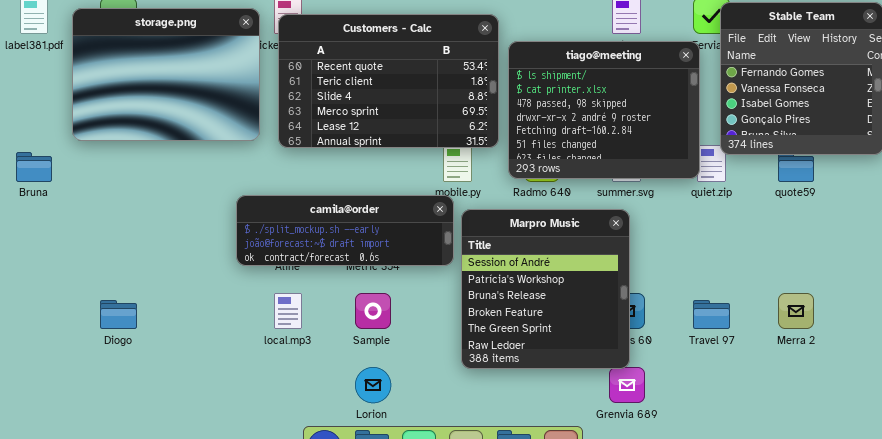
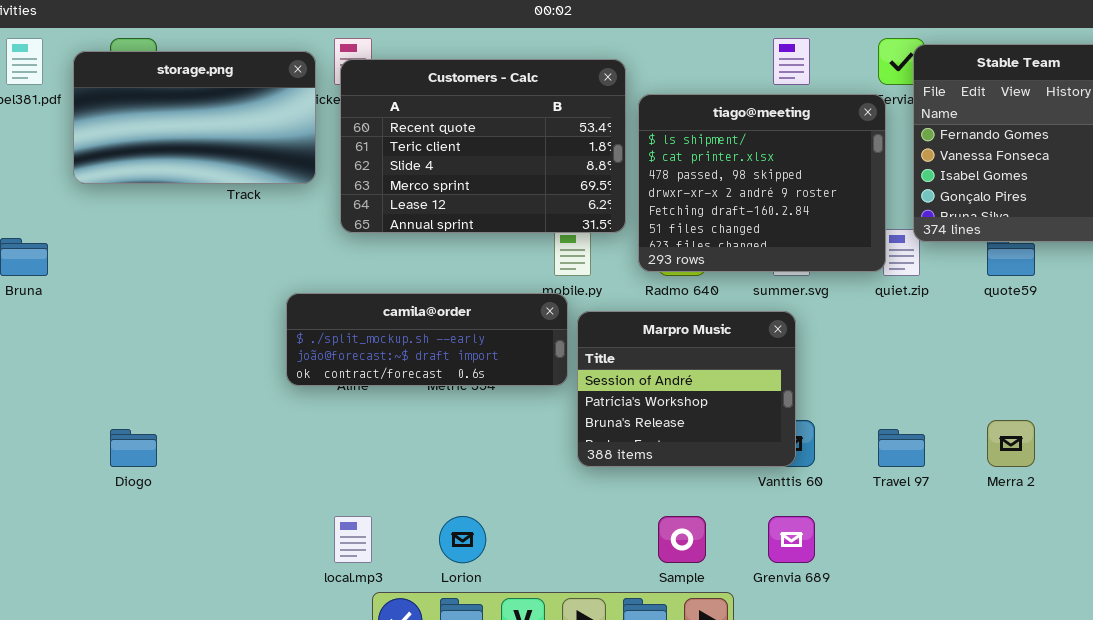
storage.png: [72,8,260,141] -> [73,51,316,184], resized
Marpro Music: [461,209,630,369] -> [577,311,796,467], resized
local.mp3: [274,293,302,329] -> [334,516,372,563], moved
Sample: [355,293,391,329] -> [658,516,706,563], moved

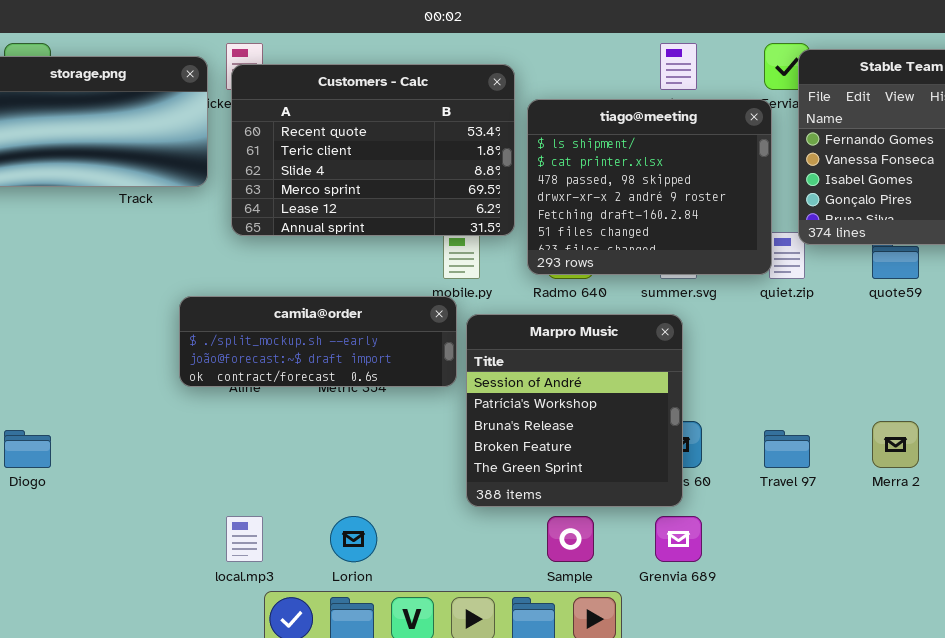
Marpro Music: [577,311,796,467] -> [466,314,683,507], resized

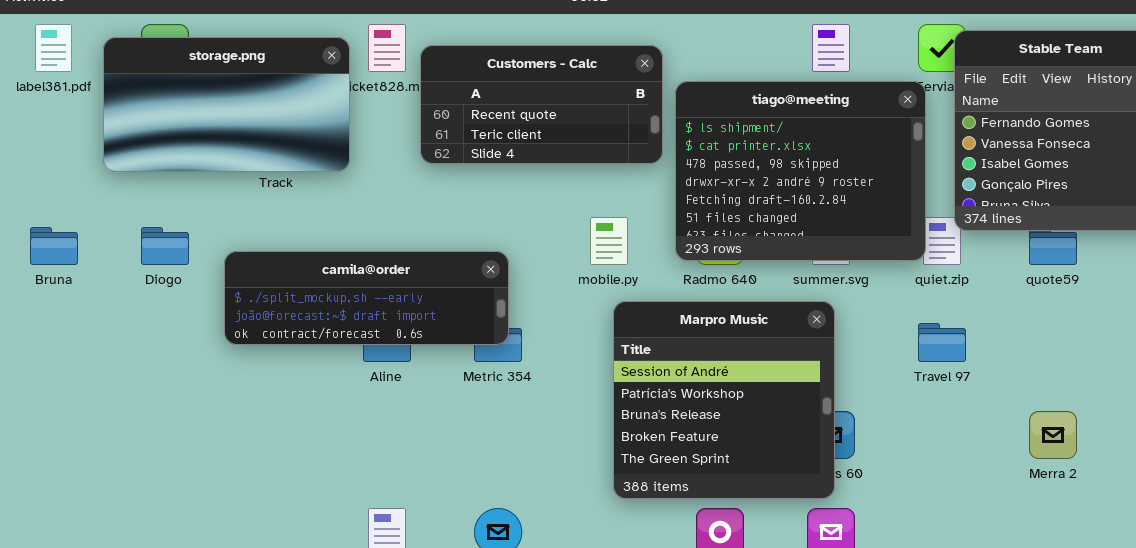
Customers - Calc: [231,64,515,236] -> [420,45,663,164], resized
camila@order: [179,296,457,387] -> [224,251,509,345], moved
Diogo: [4,430,51,468] -> [141,227,189,265], moved
Travel 97: [764,430,810,468] -> [918,323,966,362], moved

